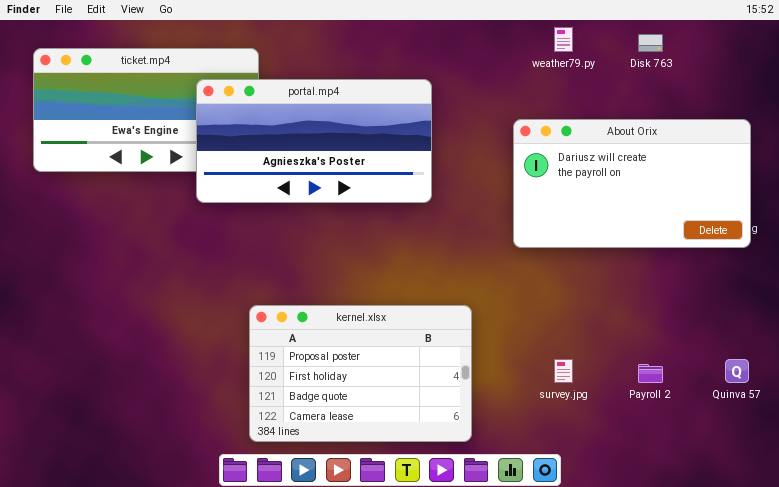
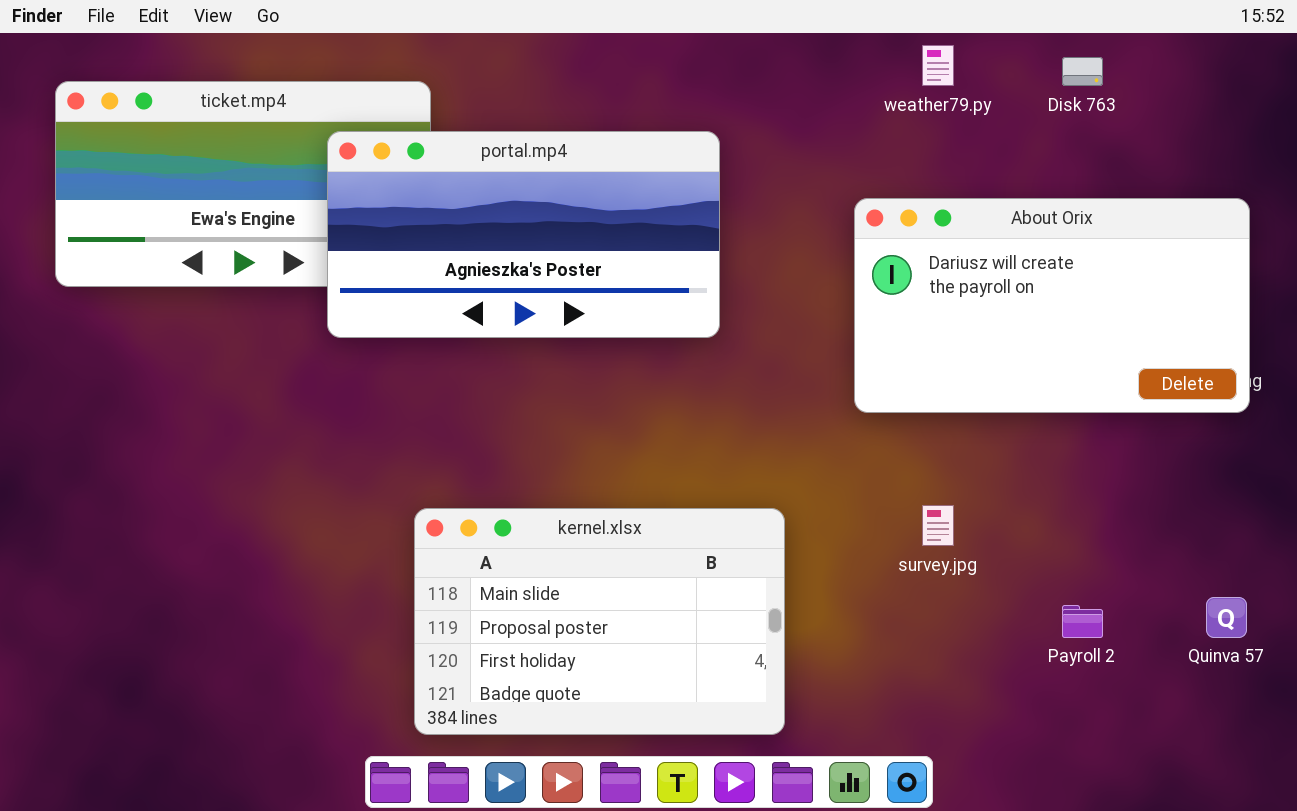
kernel.xlsx: [249,305,472,442] -> [414,508,785,735], scrolled up 1 row
survey.jpg: [554,359,573,383] -> [922,505,954,546], moved

